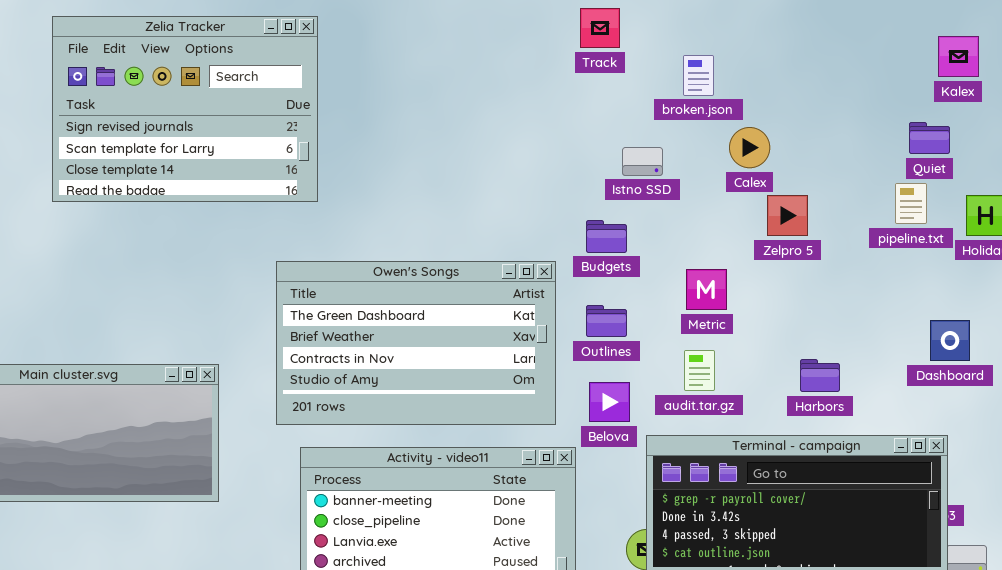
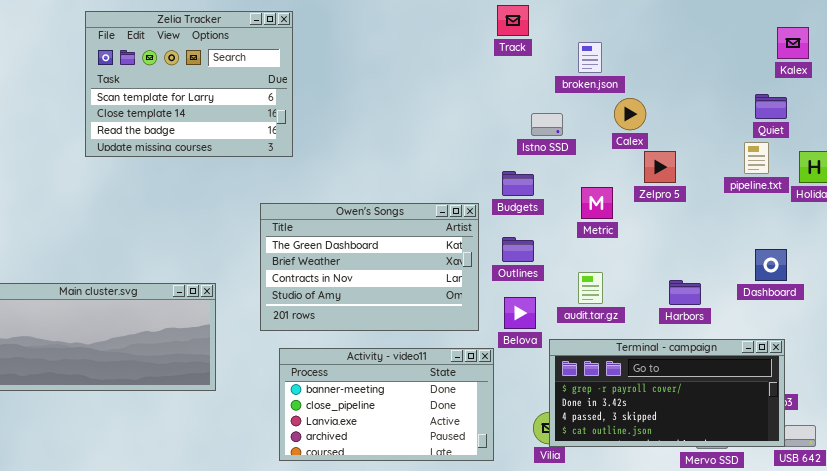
Zelia Tracker: [52,16,318,202] -> [85,11,293,157], scrolled down 1 row
Metric: [686,269,727,310] -> [581,187,613,219], moved
Dashboard: [930,320,970,361] -> [755,249,787,281], moved

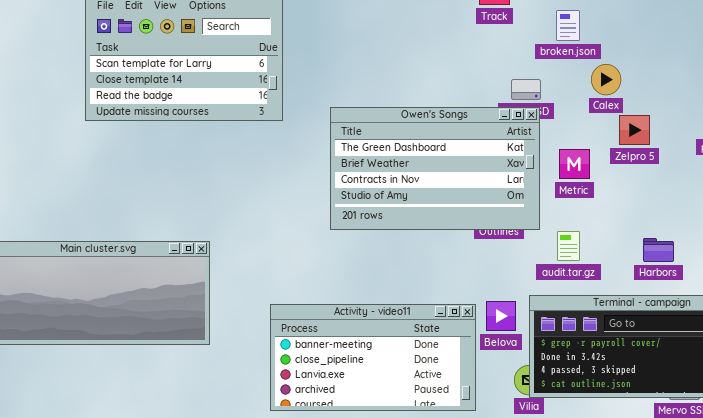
Owen's Songs: [260,203,479,331] -> [330,107,540,230], moved
Belova: [504,297,536,329] -> [486,301,516,331], moved

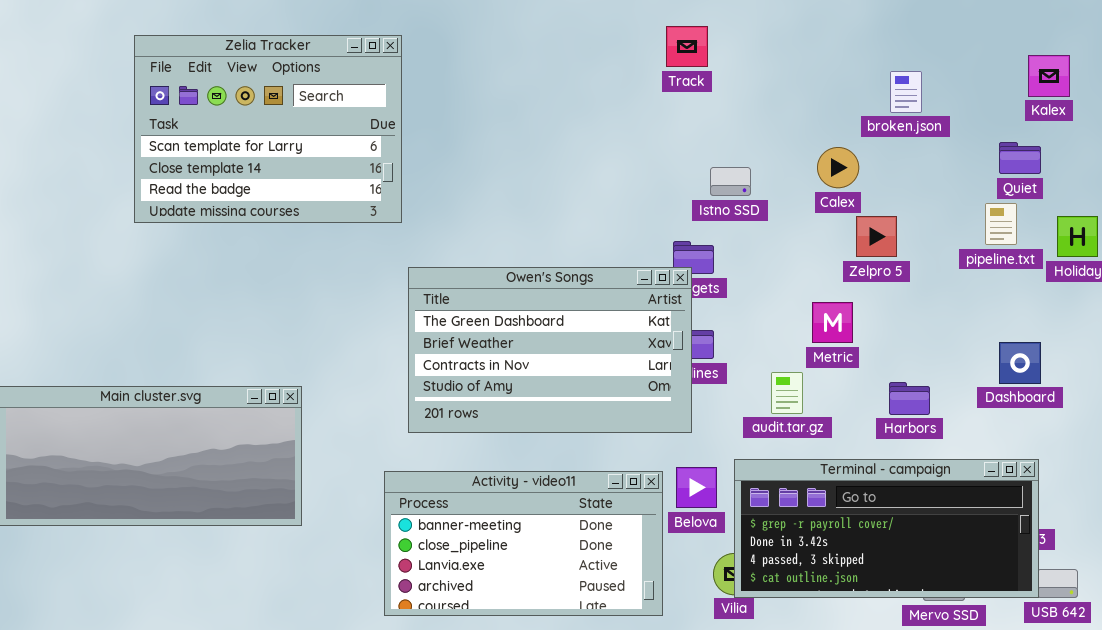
broken.json: [556,10,580,41] -> [890,71,922,113], moved
Owen's Songs: [330,107,540,230] -> [408,267,692,433], moved
Metric: [559,149,590,179] -> [812,302,853,343], moved

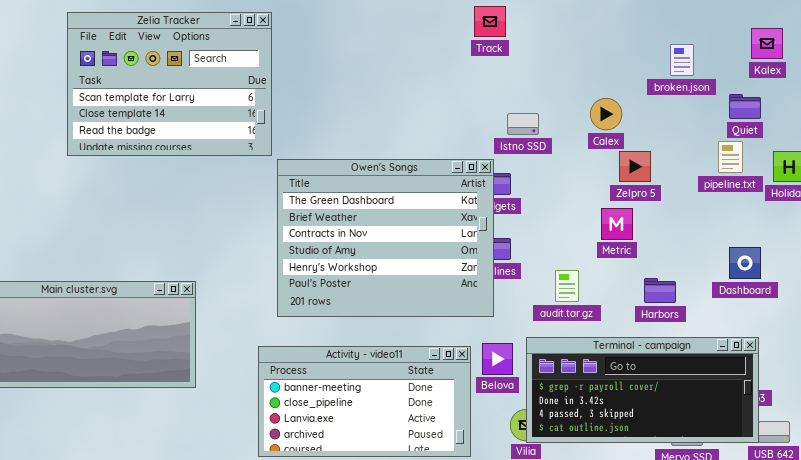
broken.json: [890,71,922,113] -> [670,44,694,76], moved
Owen's Songs: [408,267,692,433] -> [277,159,494,317], resized
Metric: [812,302,853,343] -> [601,208,633,240], moved

